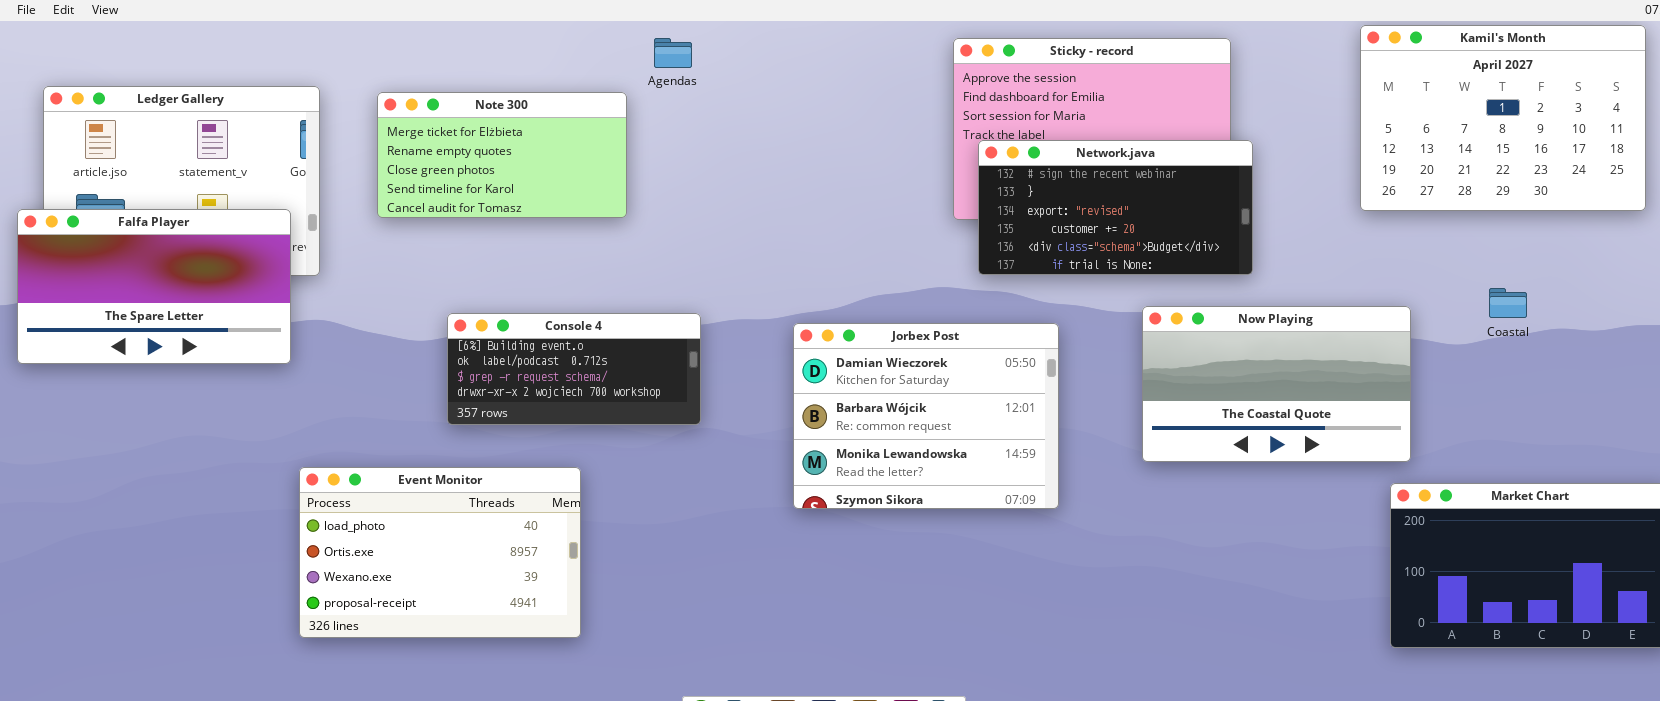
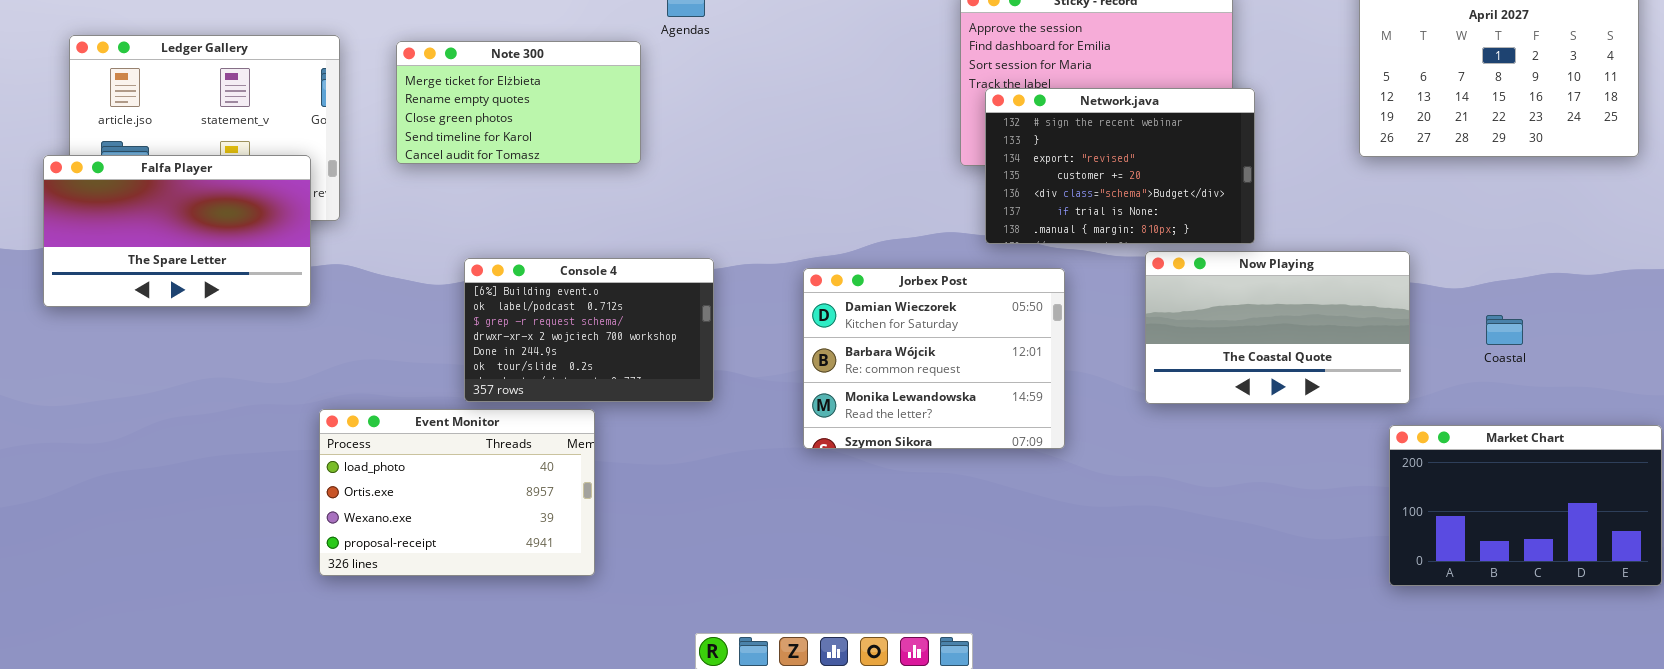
Network.java: [978,140,1253,275] -> [985,88,1255,244], resized
Coastal: [1489,288,1527,318] -> [1486,315,1523,345], moved
Console 4: [447,313,701,425] -> [464,258,714,402], resized

